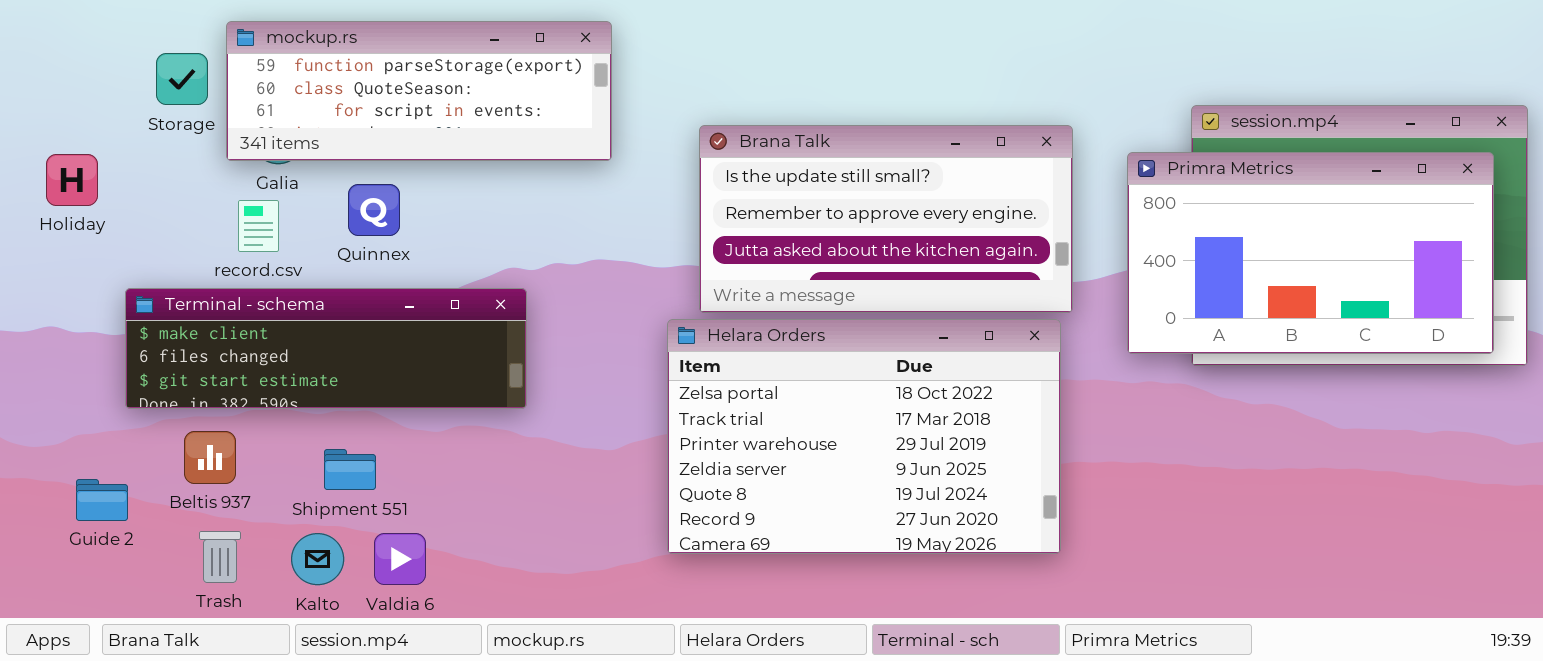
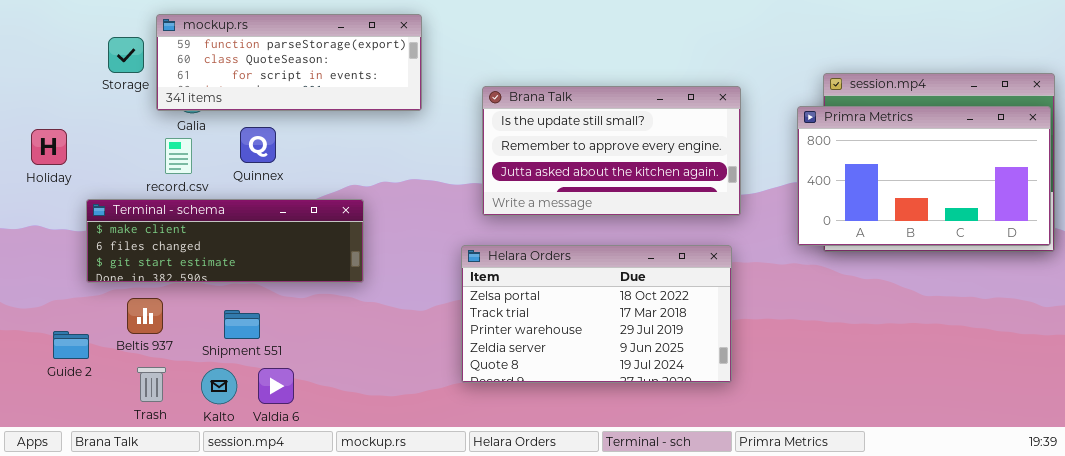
Primra Metrics: [1127,152,1494,354] -> [797,106,1051,246], moved
Holiday: [46,154,98,206] -> [31,129,67,165], moved
Helara Orders: [667,319,1061,554] -> [461,245,732,383], resized

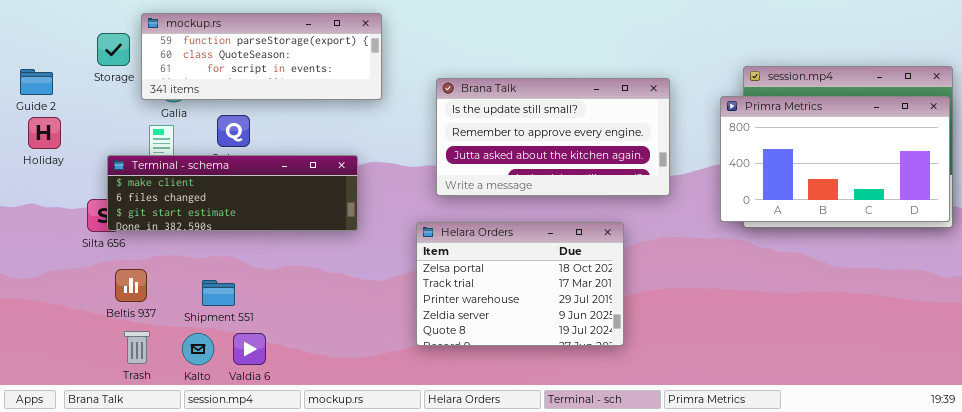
Terminal - schema: [86,199,364,283] -> [107,155,358,231], moved
Helara Orders: [461,245,732,383] -> [416,222,624,346], resized
Guide 2: [53,331,89,359] -> [20,69,53,95], moved

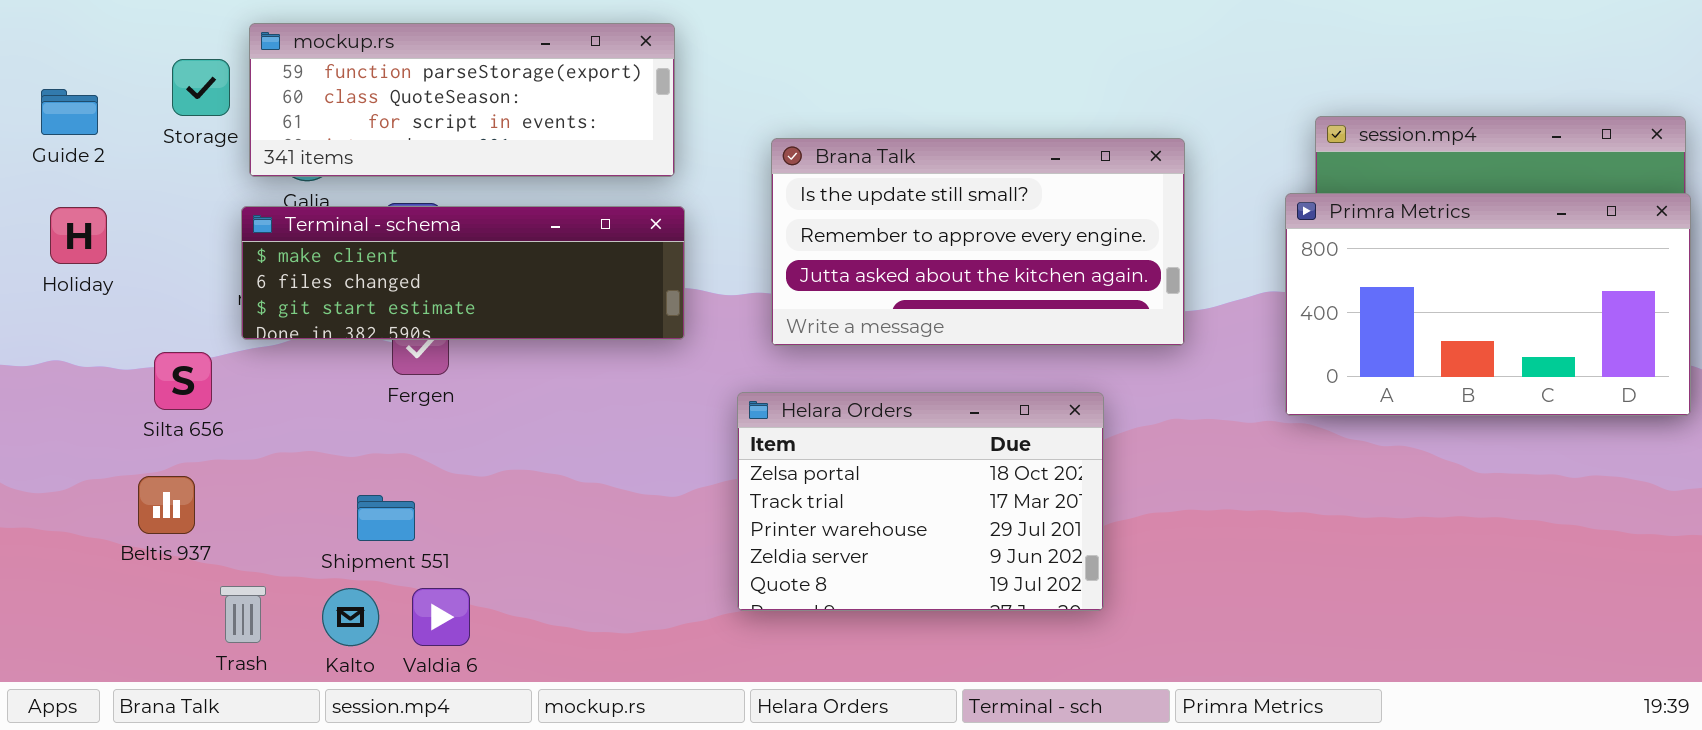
Guide 2: [20,69,53,95] -> [41,89,98,135], moved
Primra Metrics: [720,96,950,222] -> [1285,193,1691,416], moved
Terminal - schema: [107,155,358,231] -> [241,206,685,340], moved
Beltis 937: [115,269,147,302] -> [138,476,195,534], moved

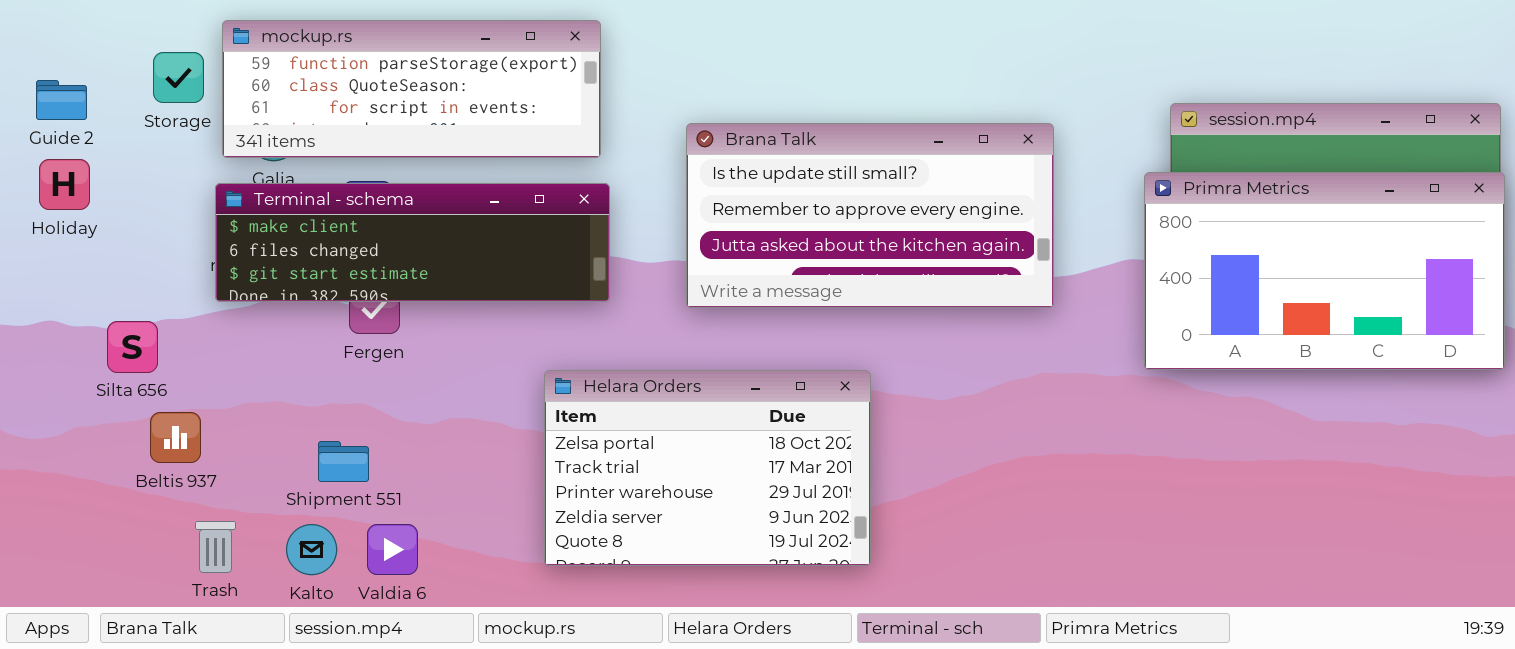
Holiday: [50,207,107,264] -> [39,159,90,210], moved
Silta 656: [154,352,212,410] -> [107,321,158,373], moved
Helara Orders: [737,392,1104,611] -> [544,370,871,566], moved
Beltis 937: [138,476,195,534] -> [150,412,201,463], moved

